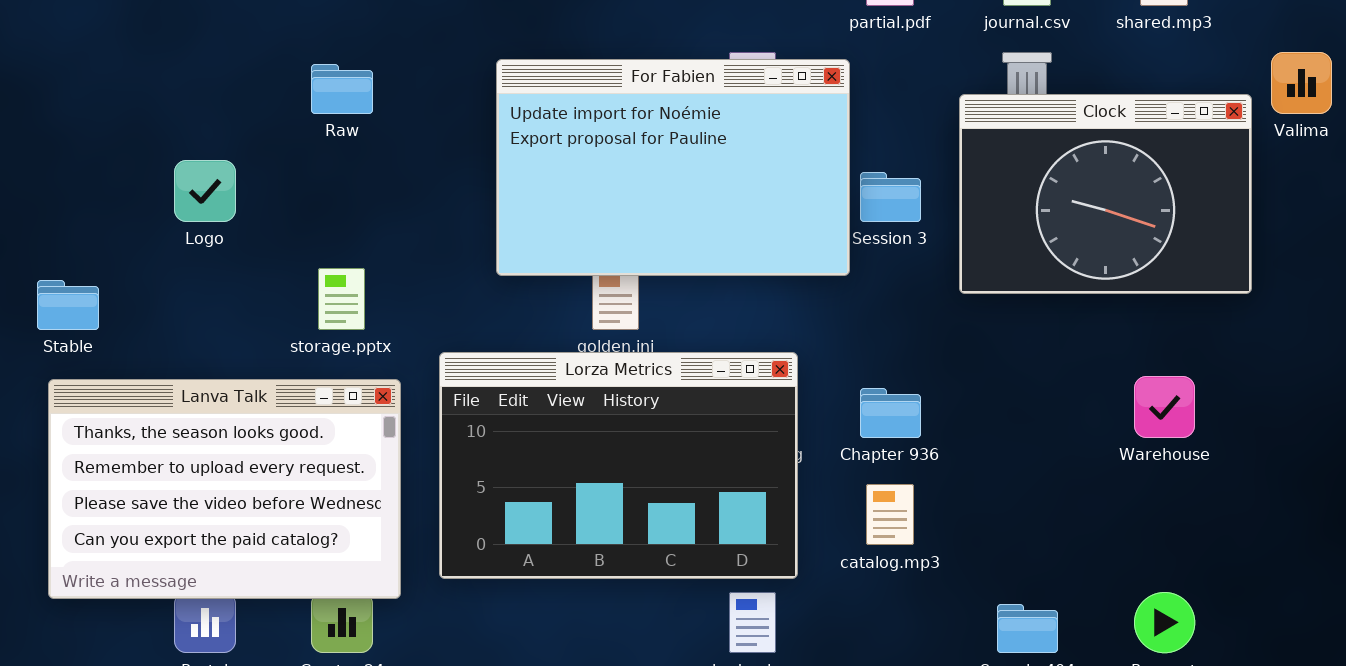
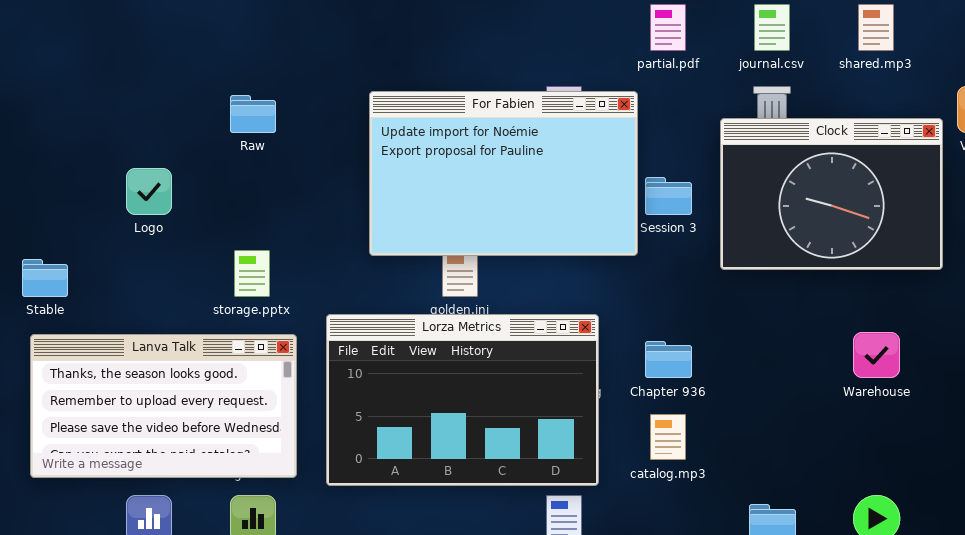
Lanva Talk: [48,379,401,599] -> [30,334,297,478], resized

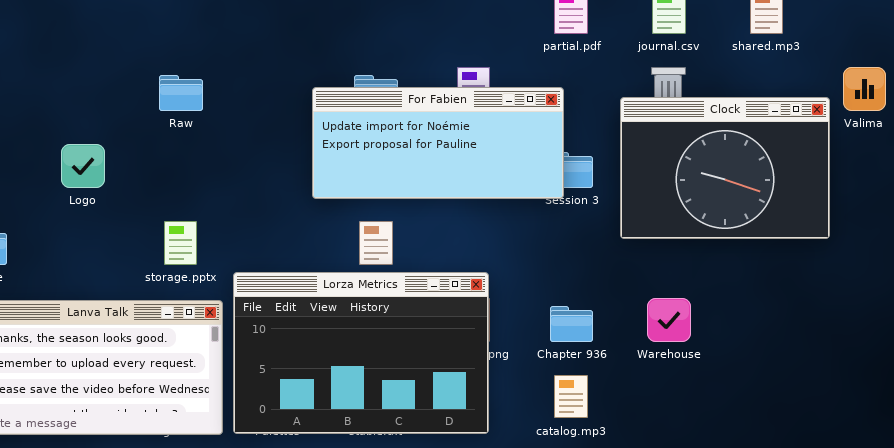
For Fabien: [369,91,638,256] -> [312,87,564,199], moved, resized
Lorza Metrics: [326,314,599,486] -> [233,272,489,434], moved
Warehouse: [853,332,900,378] -> [647,298,691,342], moved

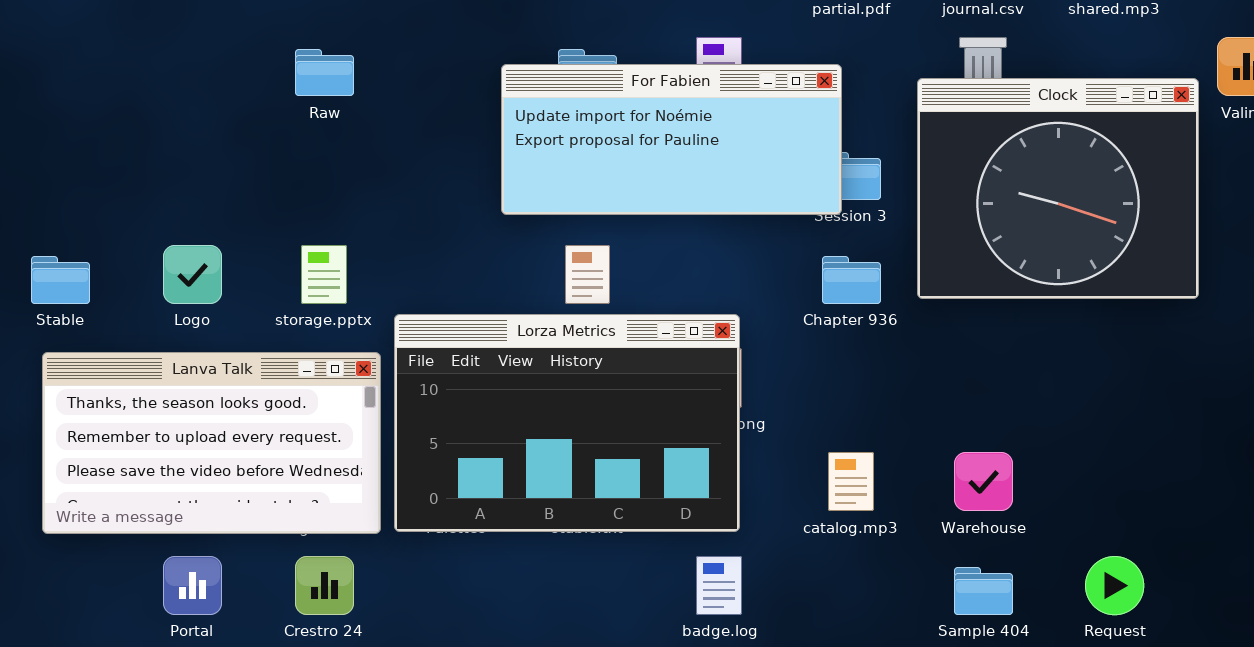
Clock: [620,97,830,239] -> [917,78,1199,299], resized
Logo: [61,144,105,188] -> [163,245,222,304], moved
Warehouse: [647,298,691,342] -> [954,452,1013,511], moved
Chapter 936: [550,306,593,342] -> [822,256,881,304], moved

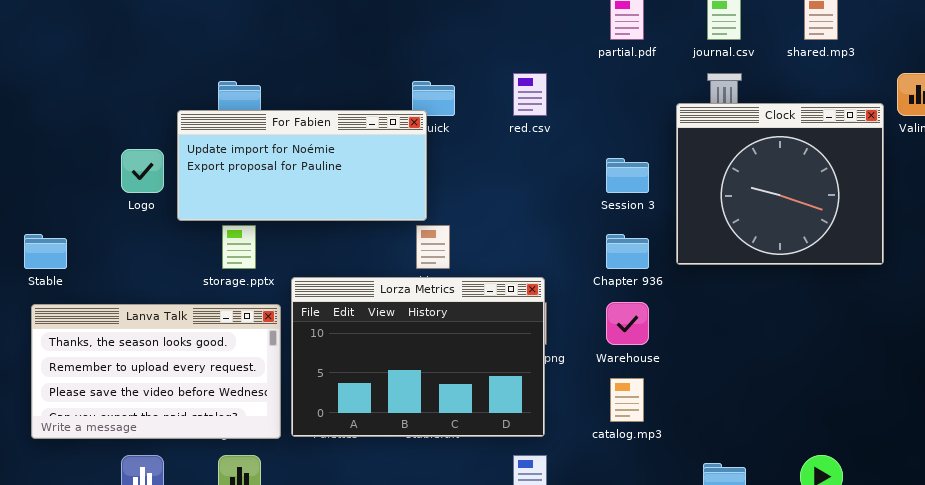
For Fabien: [501,64,842,215] -> [177,110,427,221], moved
Logo: [163,245,222,304] -> [121,149,164,193], moved
Warehouse: [954,452,1013,511] -> [606,302,649,345], moved

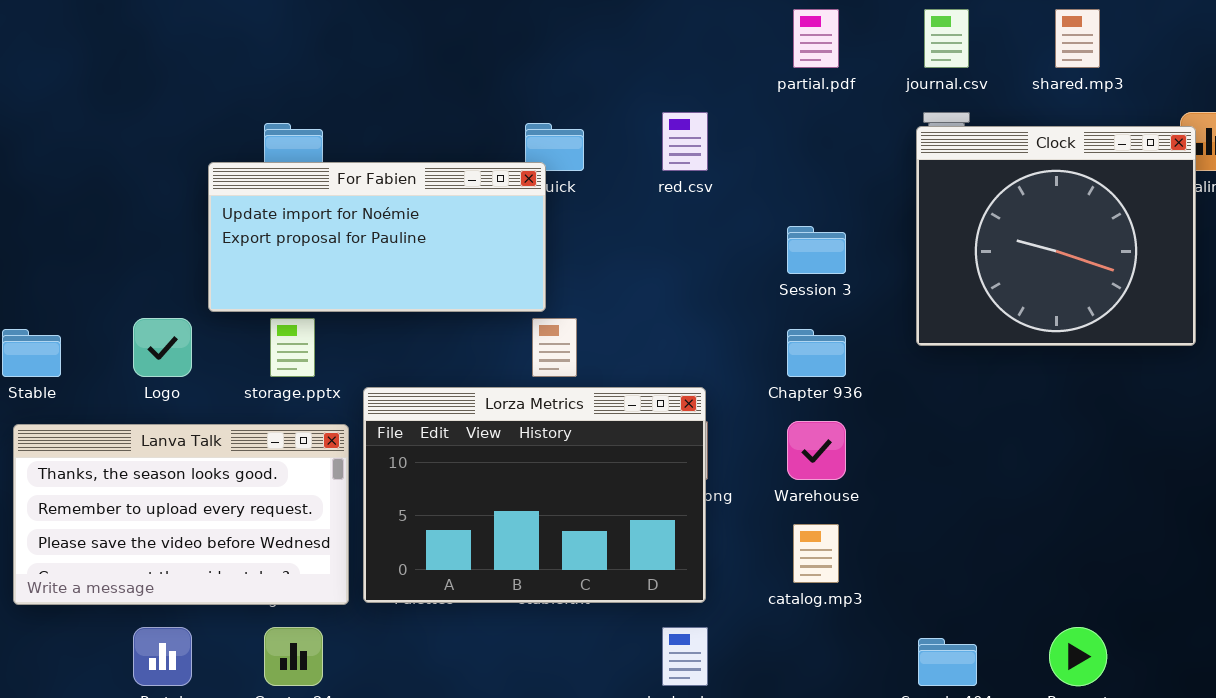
Clock: [676,103,884,265] -> [916,126,1196,346], moved
Logo: [121,149,164,193] -> [133,318,192,377], moved

